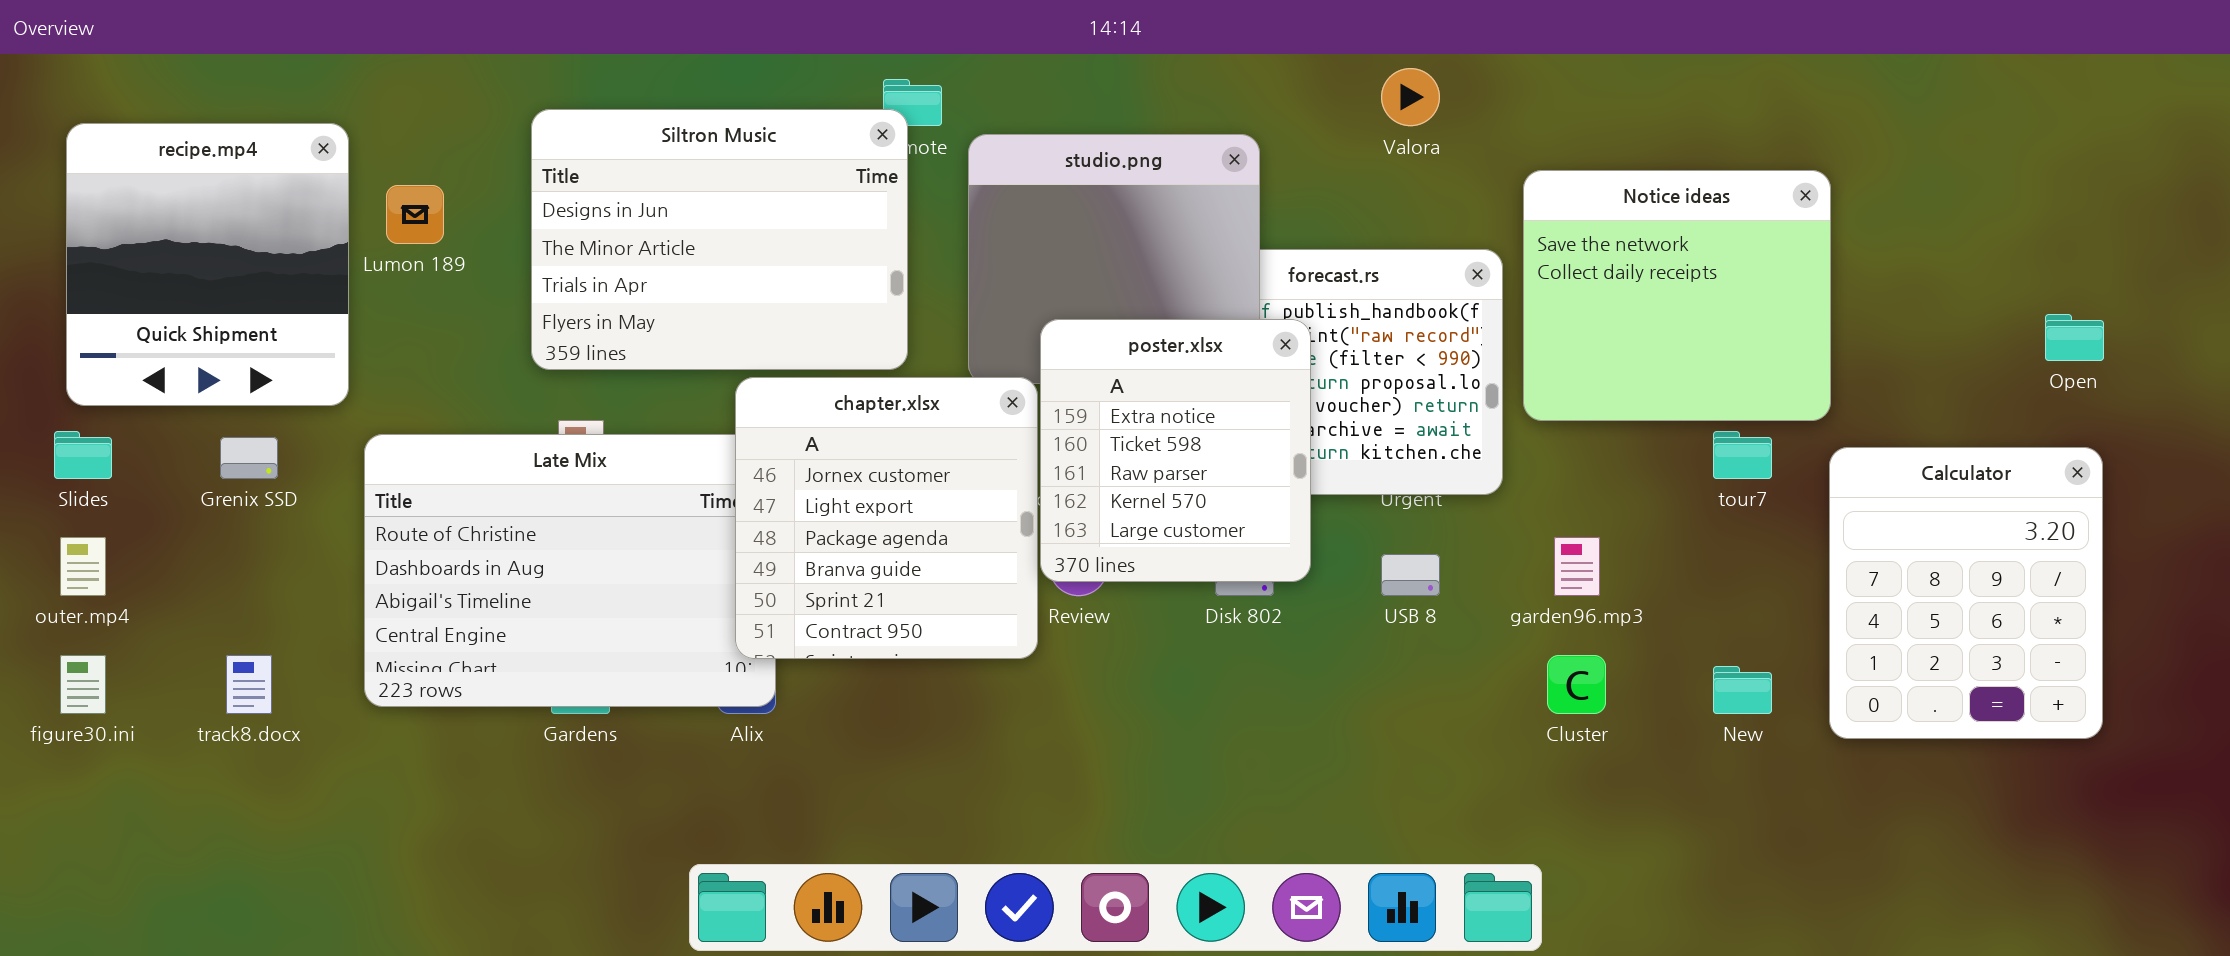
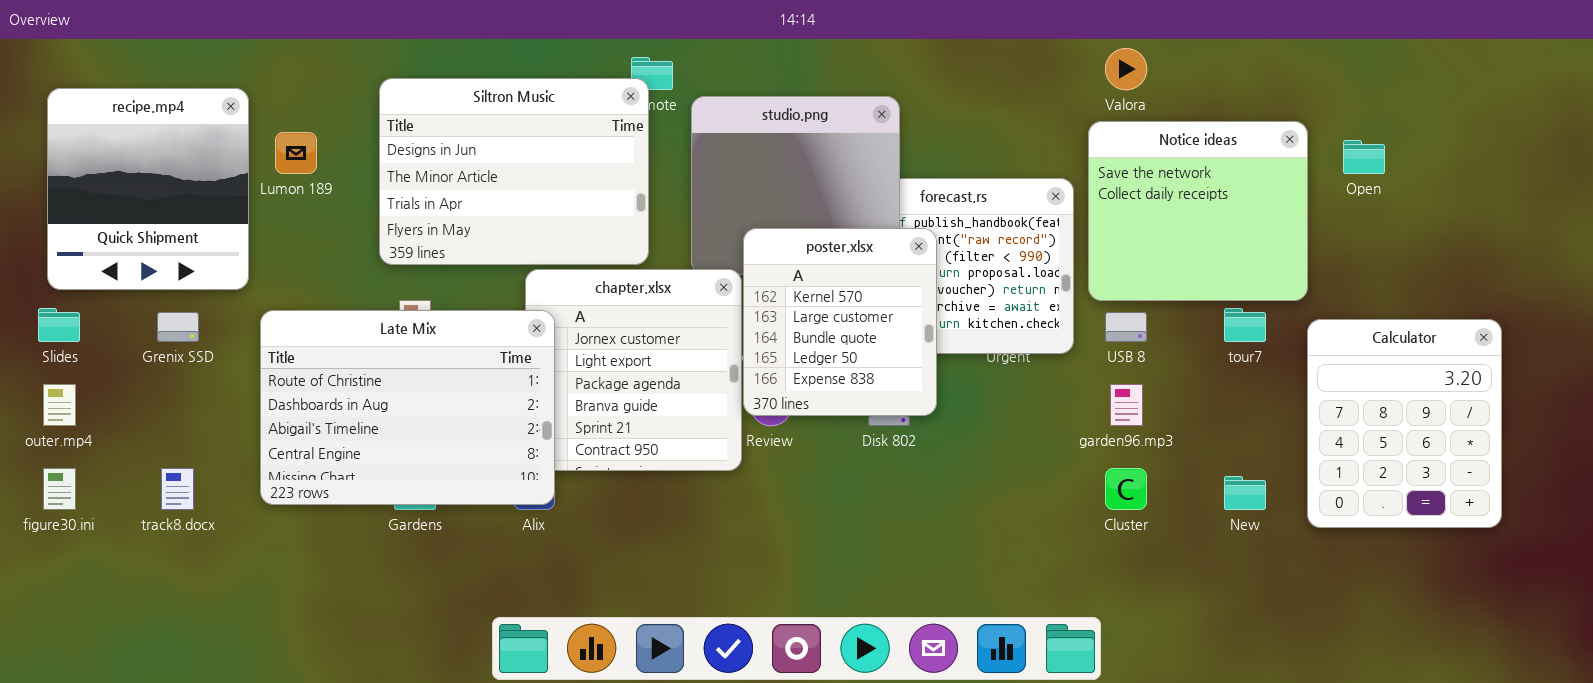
Valora: [1381,68,1440,126] -> [1105,48,1147,90], moved
Open: [2045,314,2104,361] -> [1343,140,1385,174], moved
poster.xlsx: [1040,319,1311,582] -> [743,228,937,416], scrolled down 3 rows
Late Mix: [364,434,776,707] -> [260,310,555,505], raised
USB 8: [1381,554,1440,596] -> [1105,312,1147,342], moved

